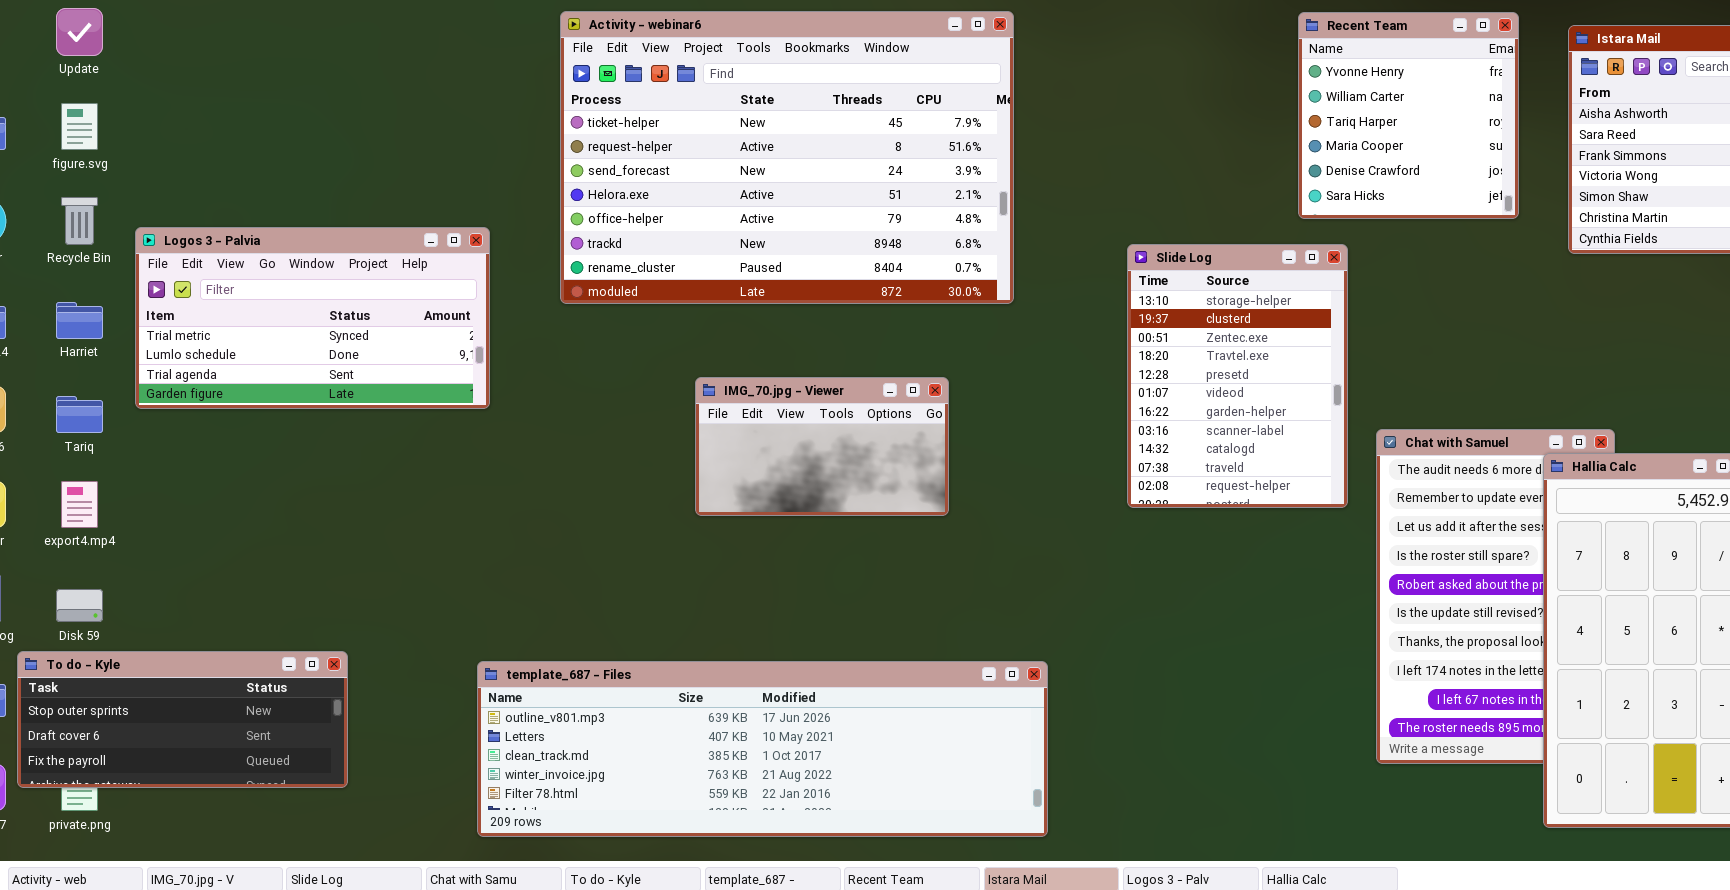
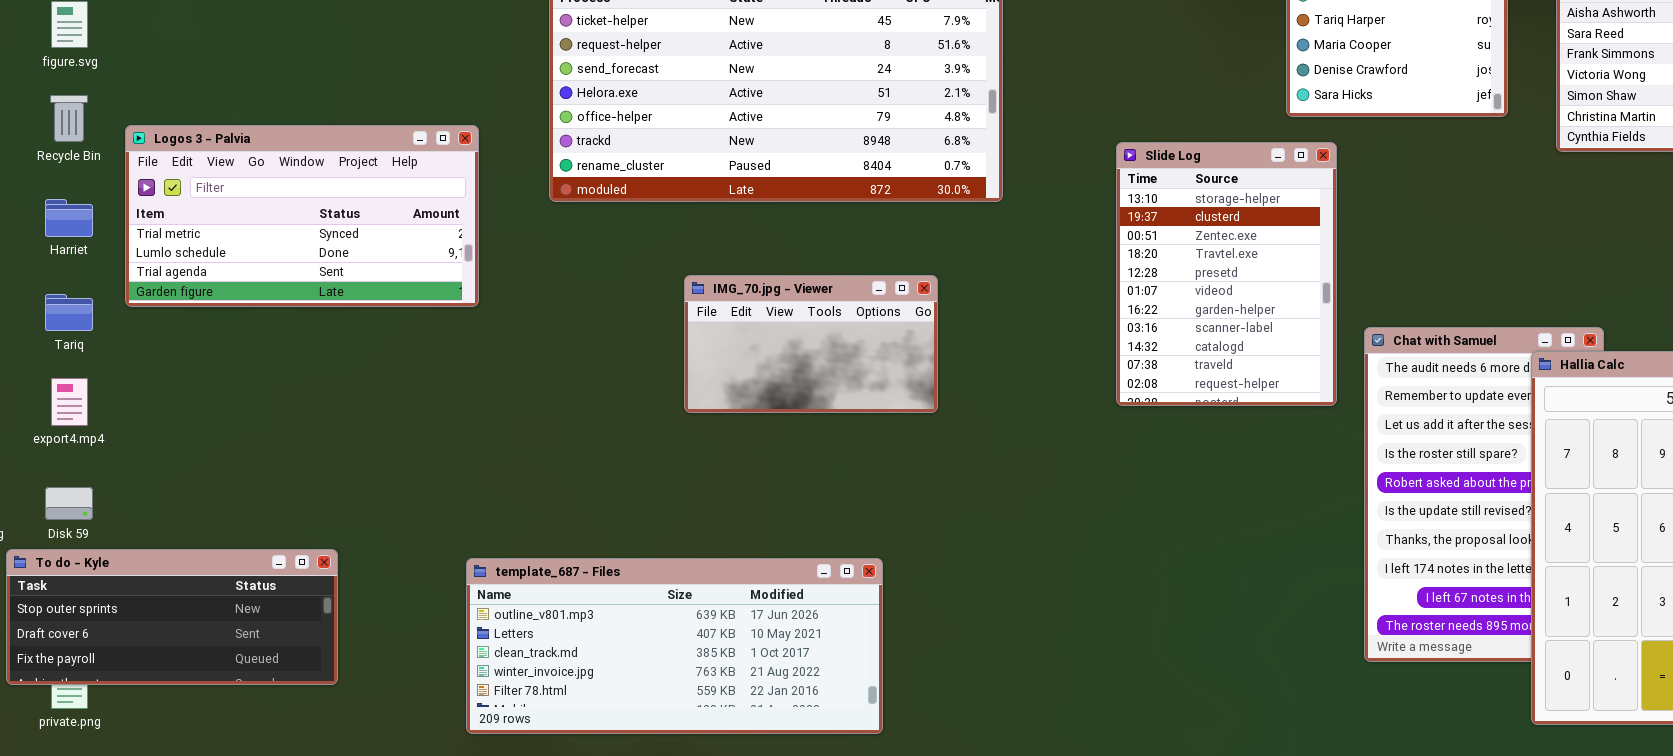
template_687 - Files: [477,661,1048,837] -> [466,558,883,734], resized

